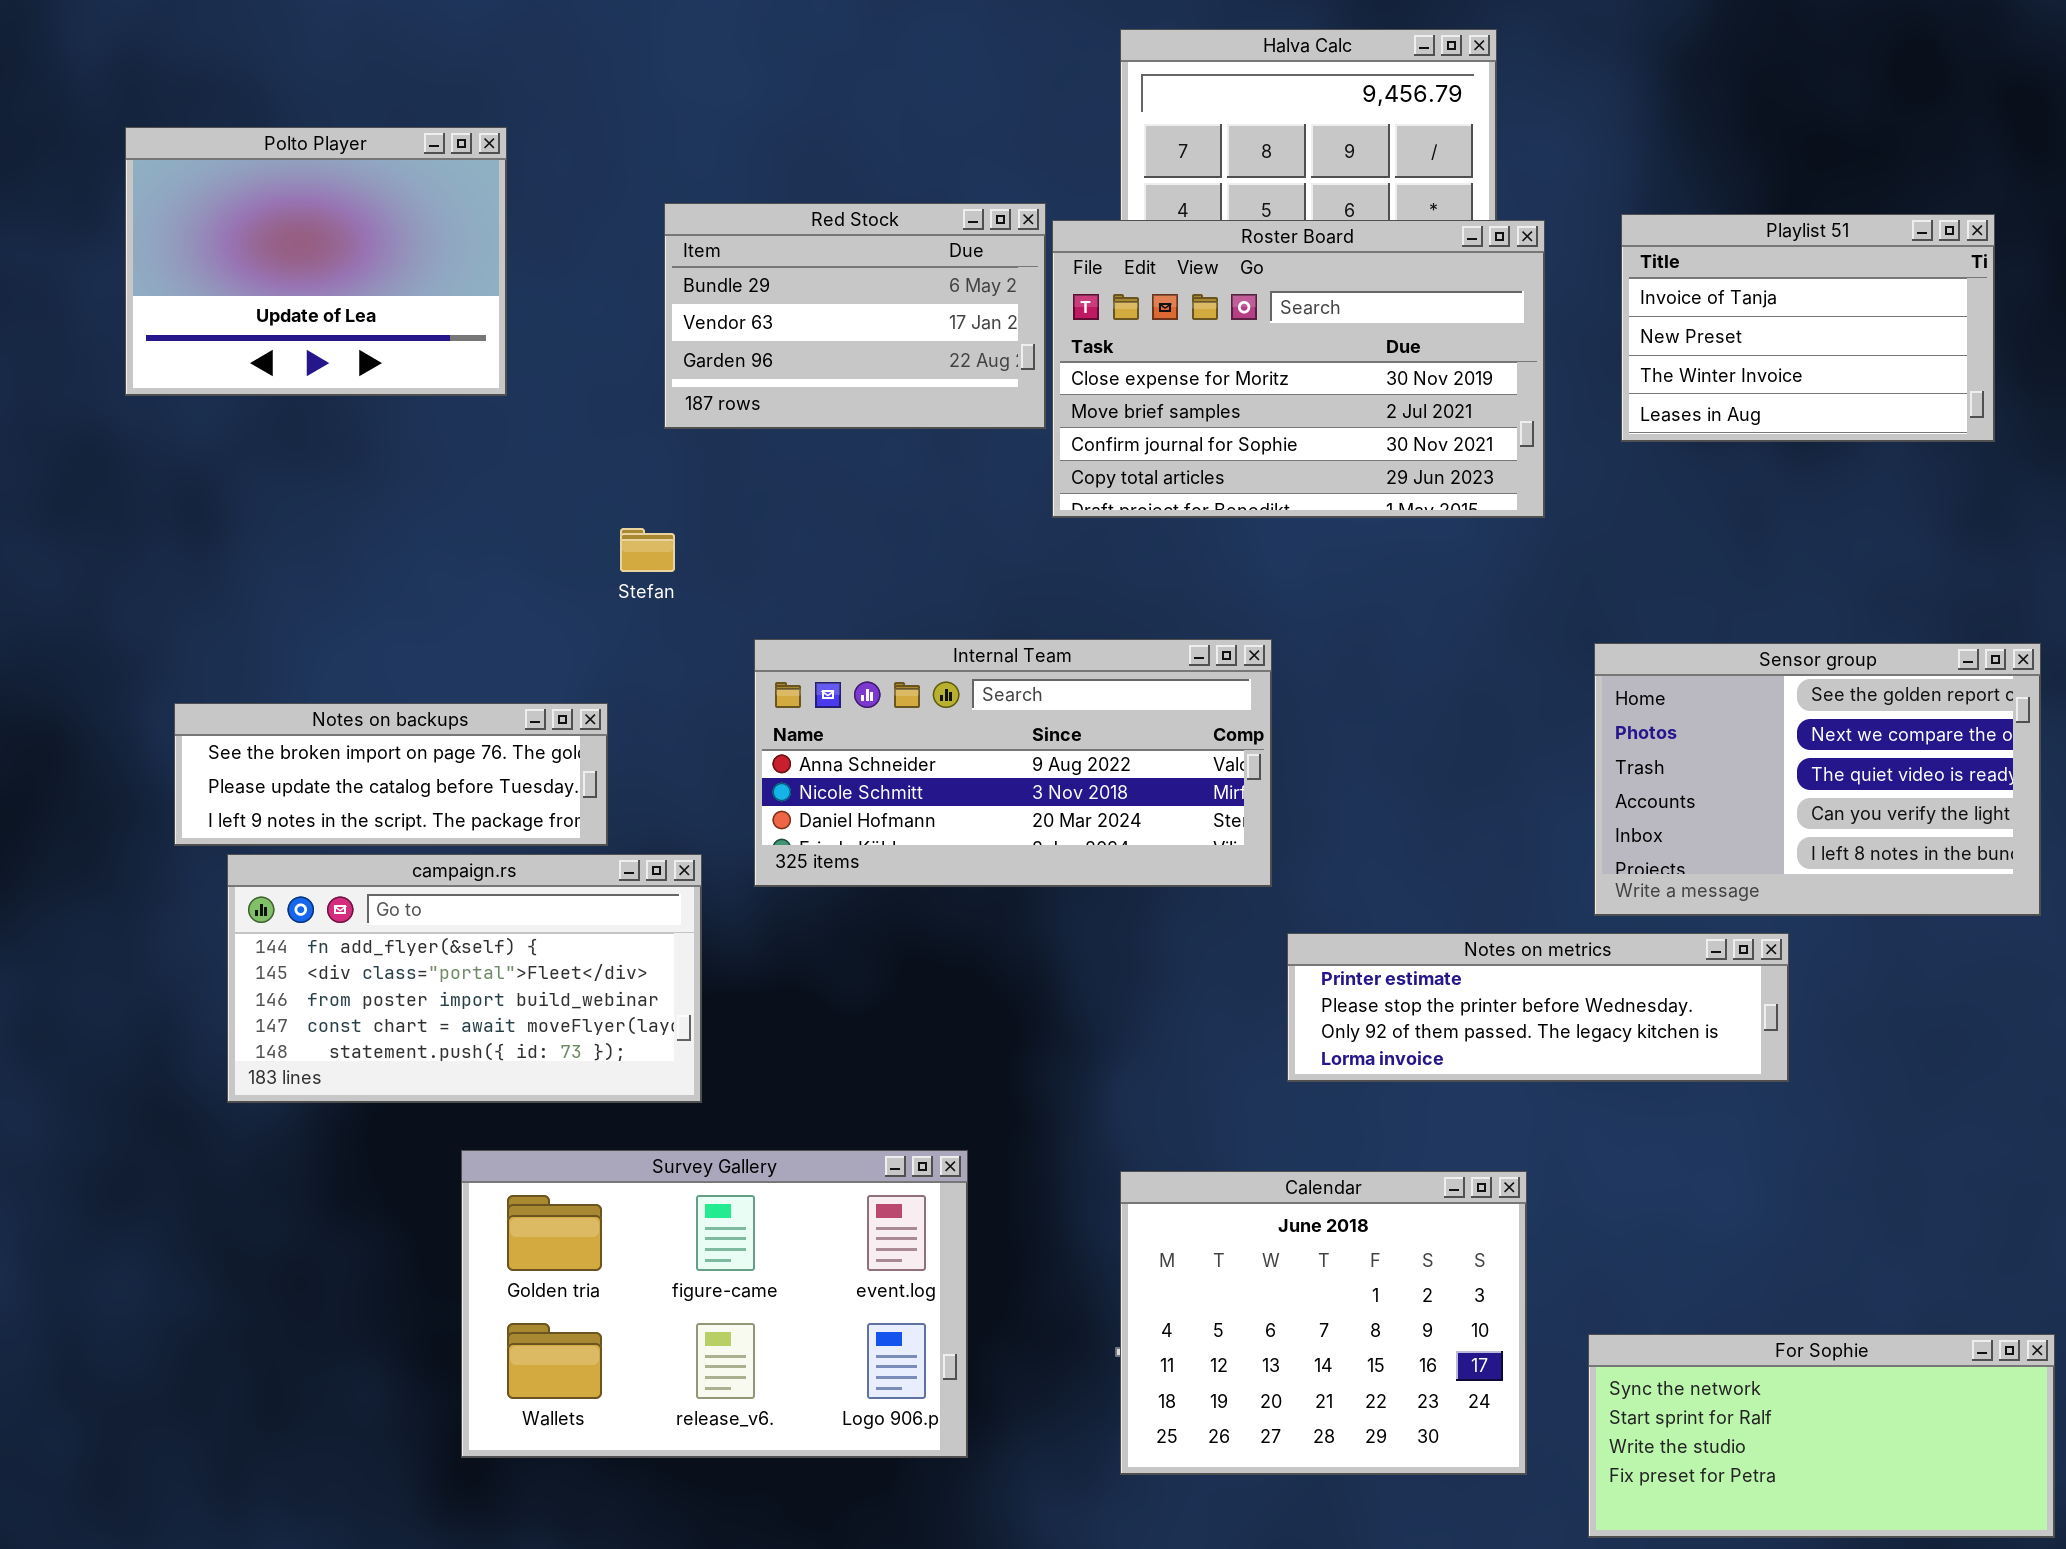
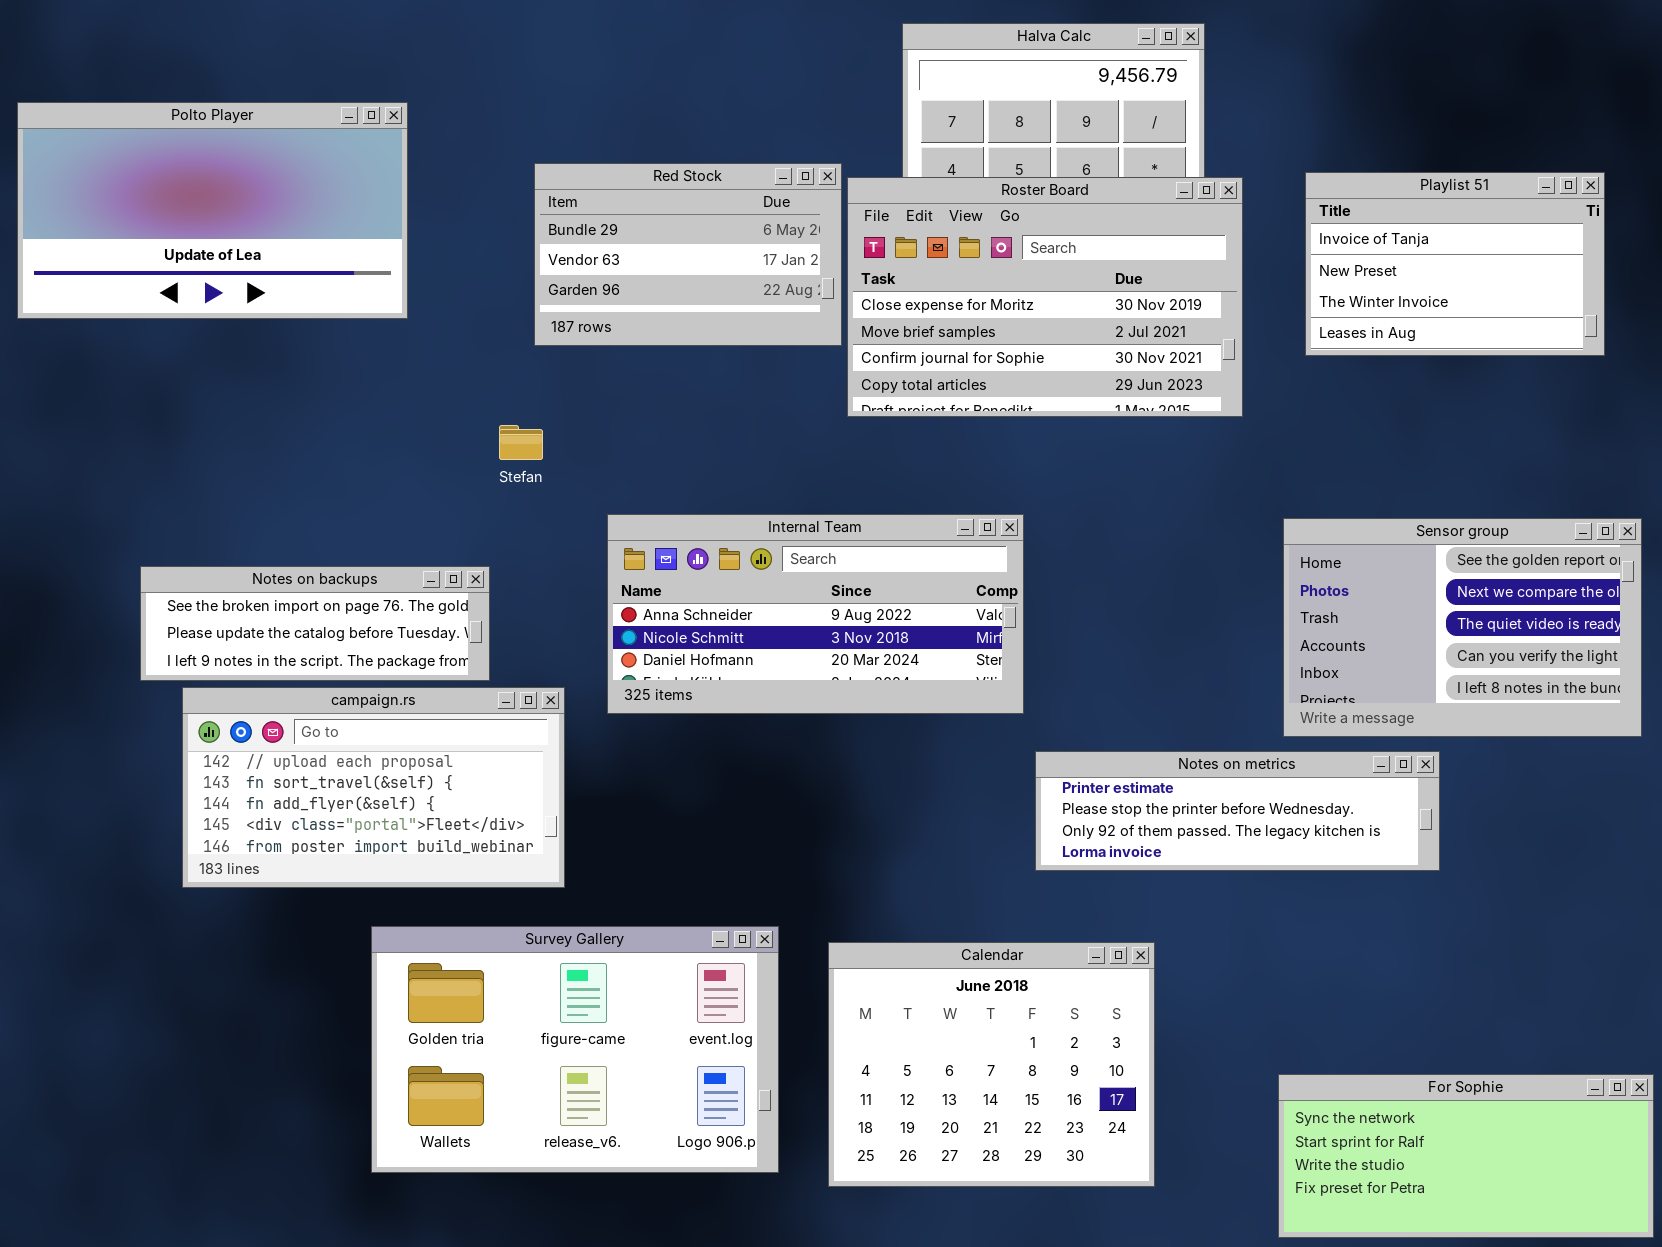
Polto Player: [125,127,507,396] -> [17,102,408,319], resized
campaign.rs: [227,854,702,1103] -> [182,687,565,888], scrolled up 2 rows
Calendar: [1120,1171,1527,1475] -> [828,942,1155,1187], moved

